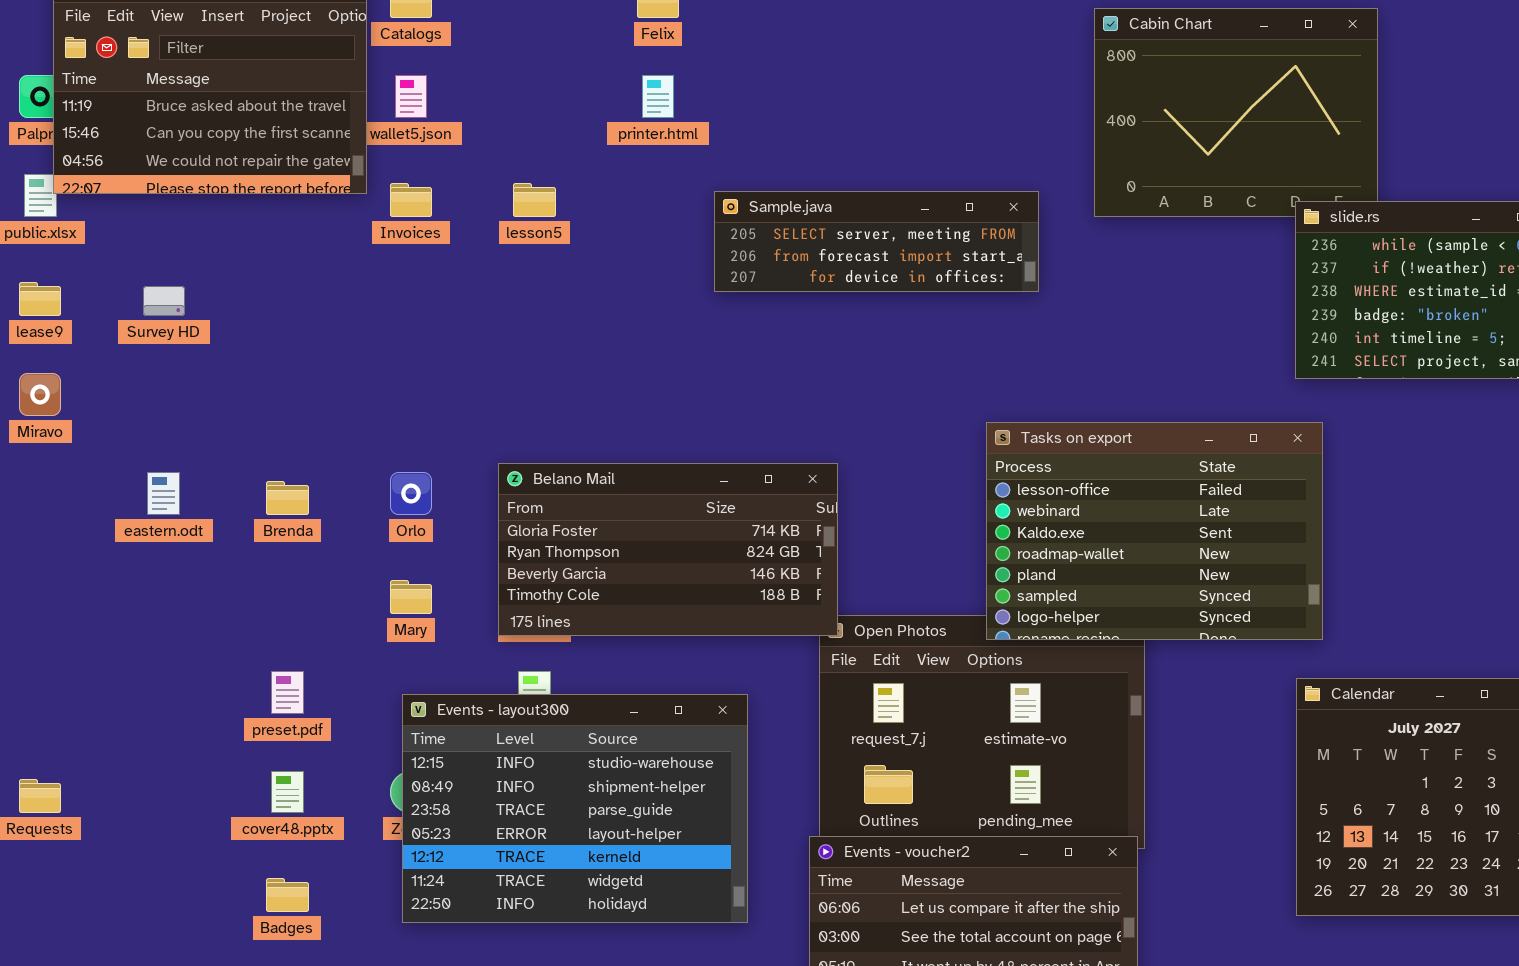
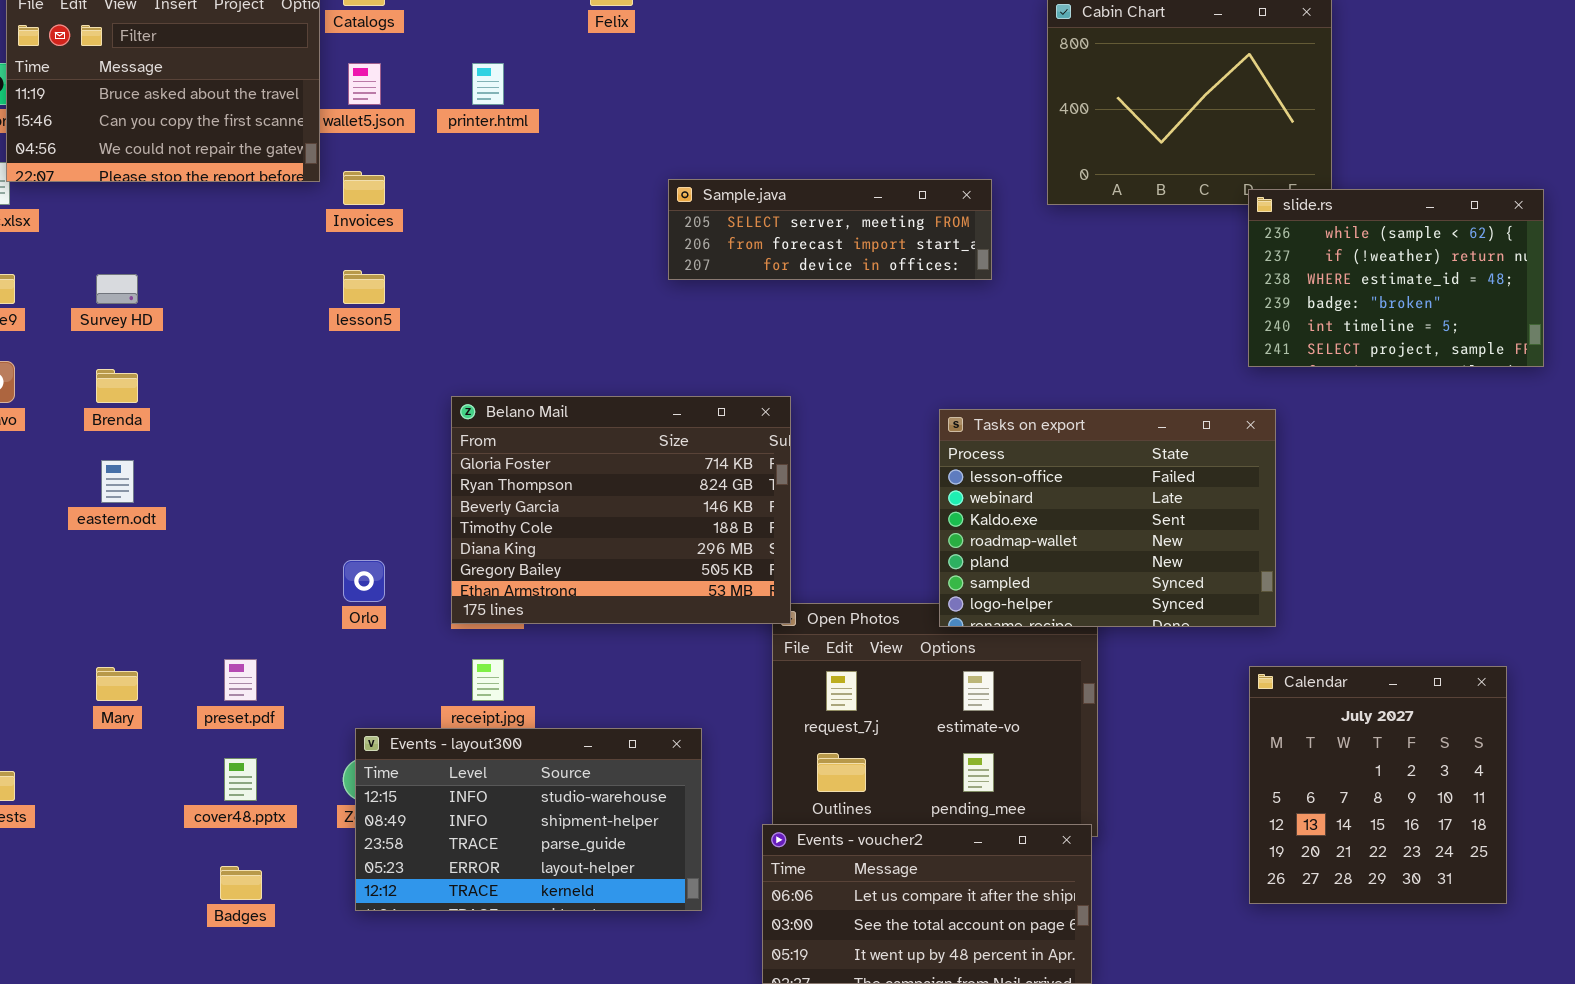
printer.html: [642,75,674,118] -> [472,63,504,105], moved
lesson5: [513,183,556,217] -> [343,270,385,304], moved
Belano Mail: [498,463,838,636] -> [451,396,791,624], resized
Orlo: [390,472,432,515] -> [343,560,385,602], moved
Brenda: [266,481,309,515] -> [96,369,138,403], moved
Mary: [390,580,432,614] -> [96,667,138,701], moved
Events - layout300: [402,694,748,923] -> [355,728,702,911], resized

